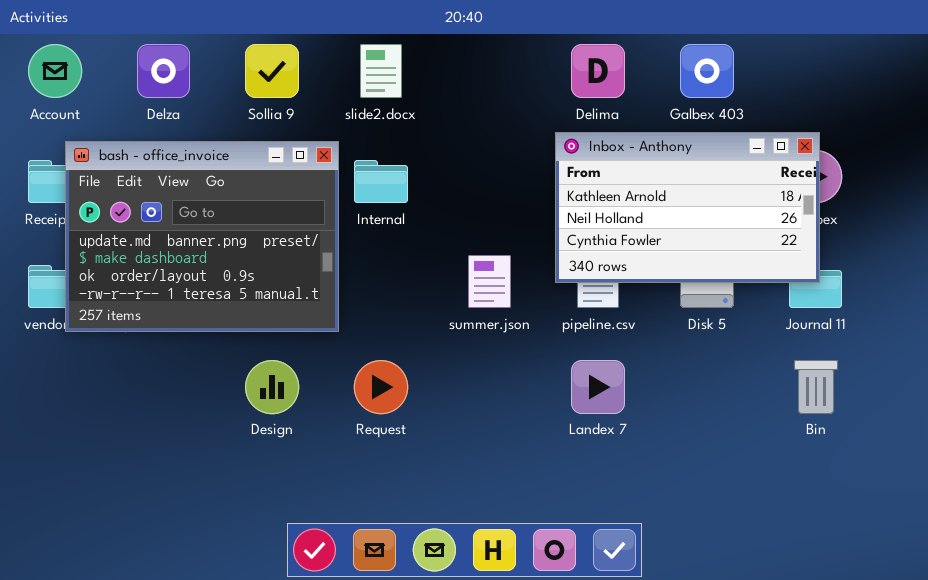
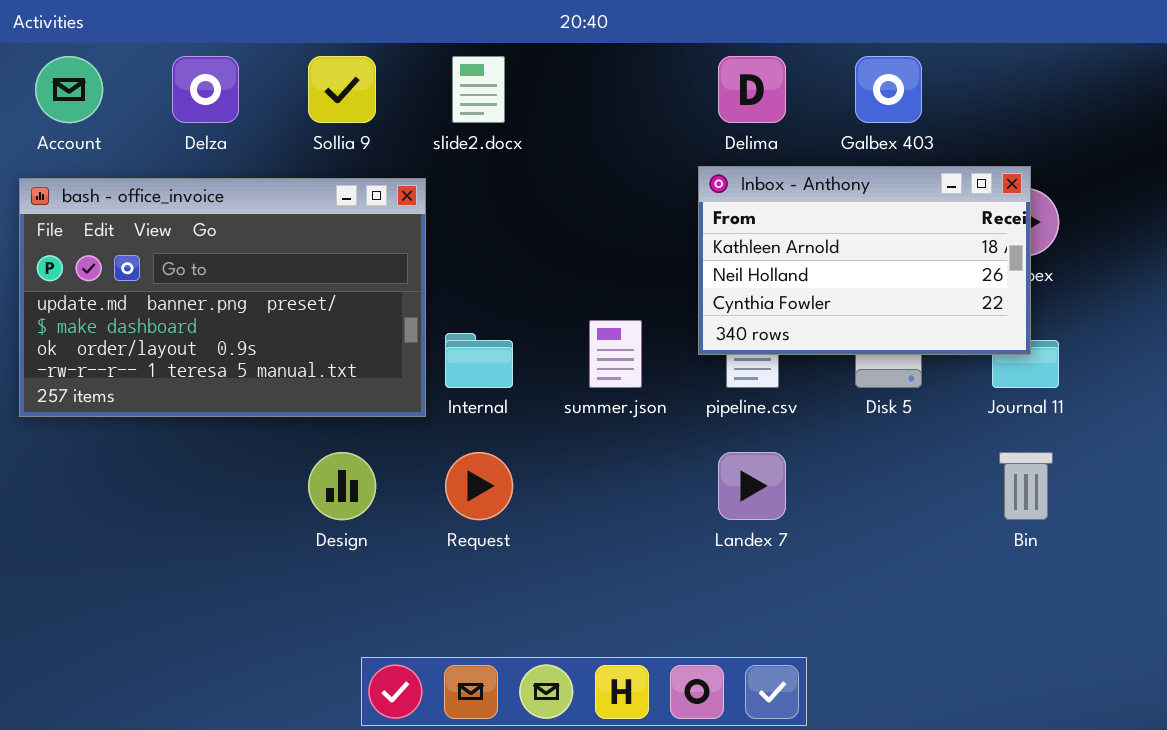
bash - office_invoice: [65,141,339,332] -> [19,178,426,417], resized
Internal: [354,160,408,203] -> [445,333,513,388], moved

